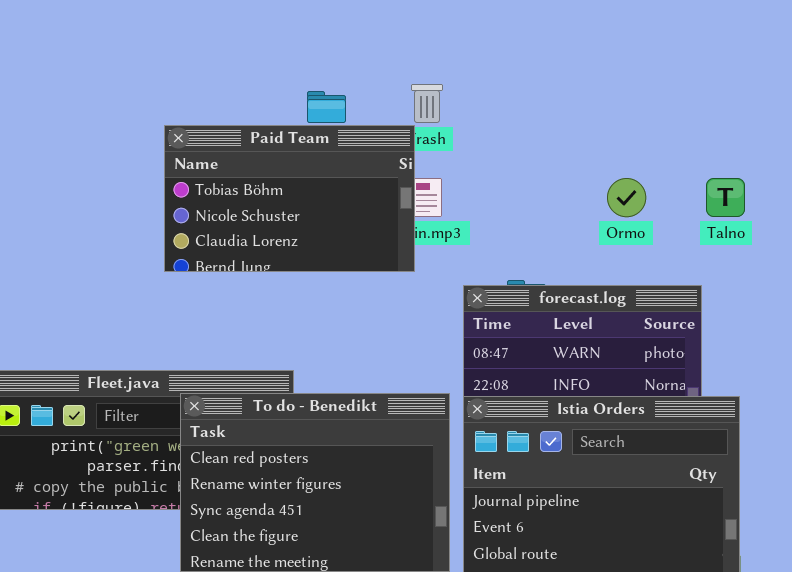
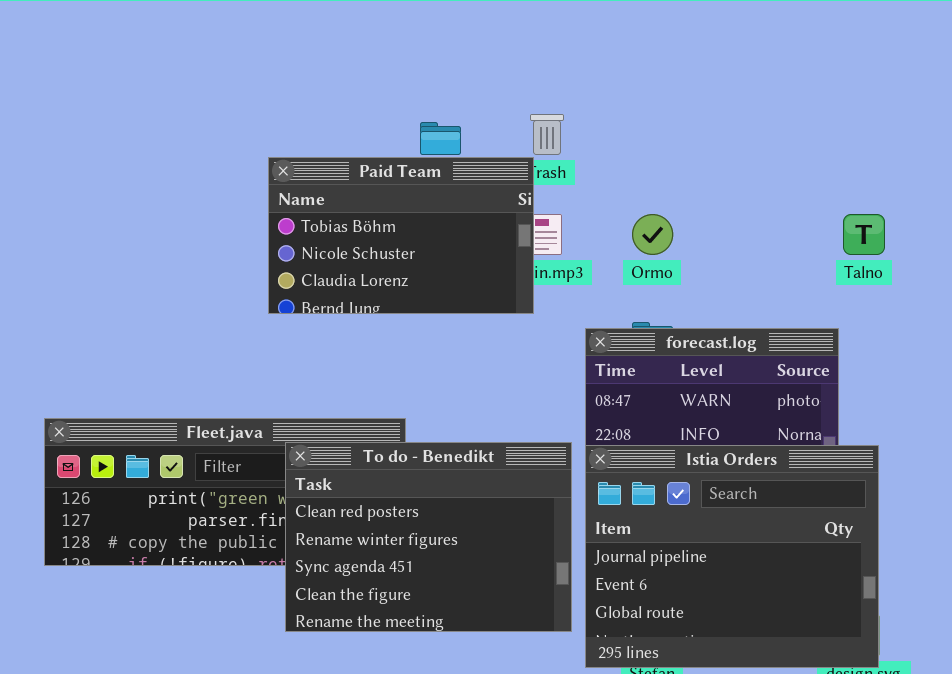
Ormo: [607,178,646,217] -> [632,214,673,255], moved

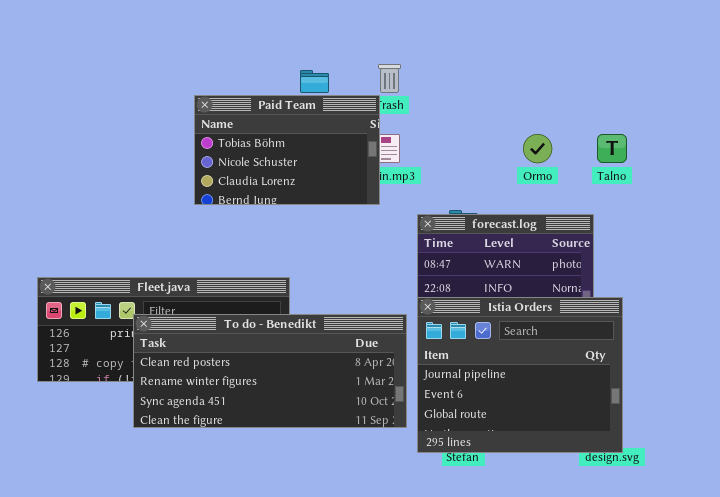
Ormo: [632,214,673,255] -> [523,134,552,163], moved
To do - Benedikt: [285,442,572,632] -> [133,314,407,428], resized

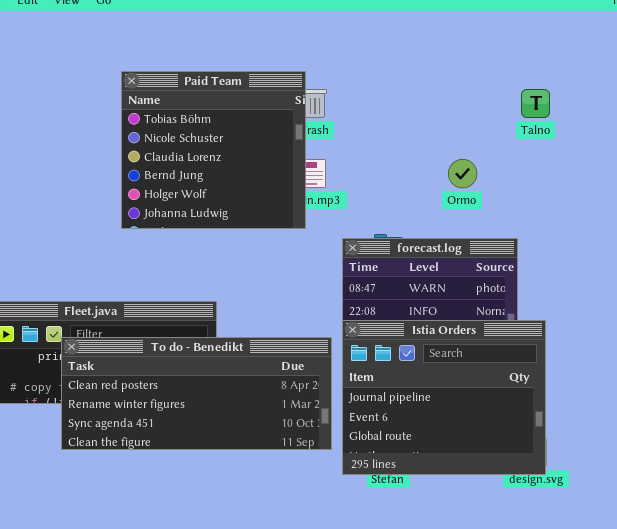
Paid Team: [194,95,380,205] -> [121,71,306,229], resized
Talno: [597,134,627,163] -> [521,89,550,118], moved

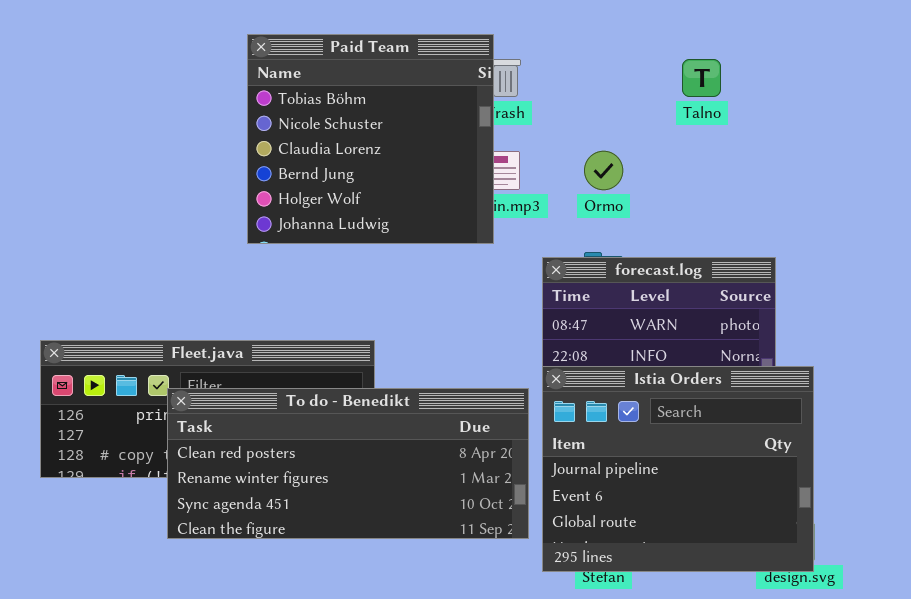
Talno: [521,89,550,118] -> [682,59,721,97], moved
Ormo: [448,159,477,188] -> [584,151,623,190], moved

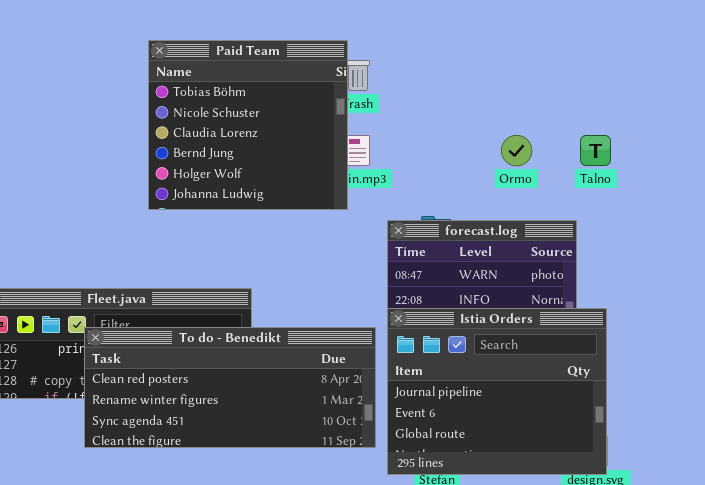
Talno: [682,59,721,97] -> [580,135,611,166], moved
Ormo: [584,151,623,190] -> [501,135,532,166], moved

